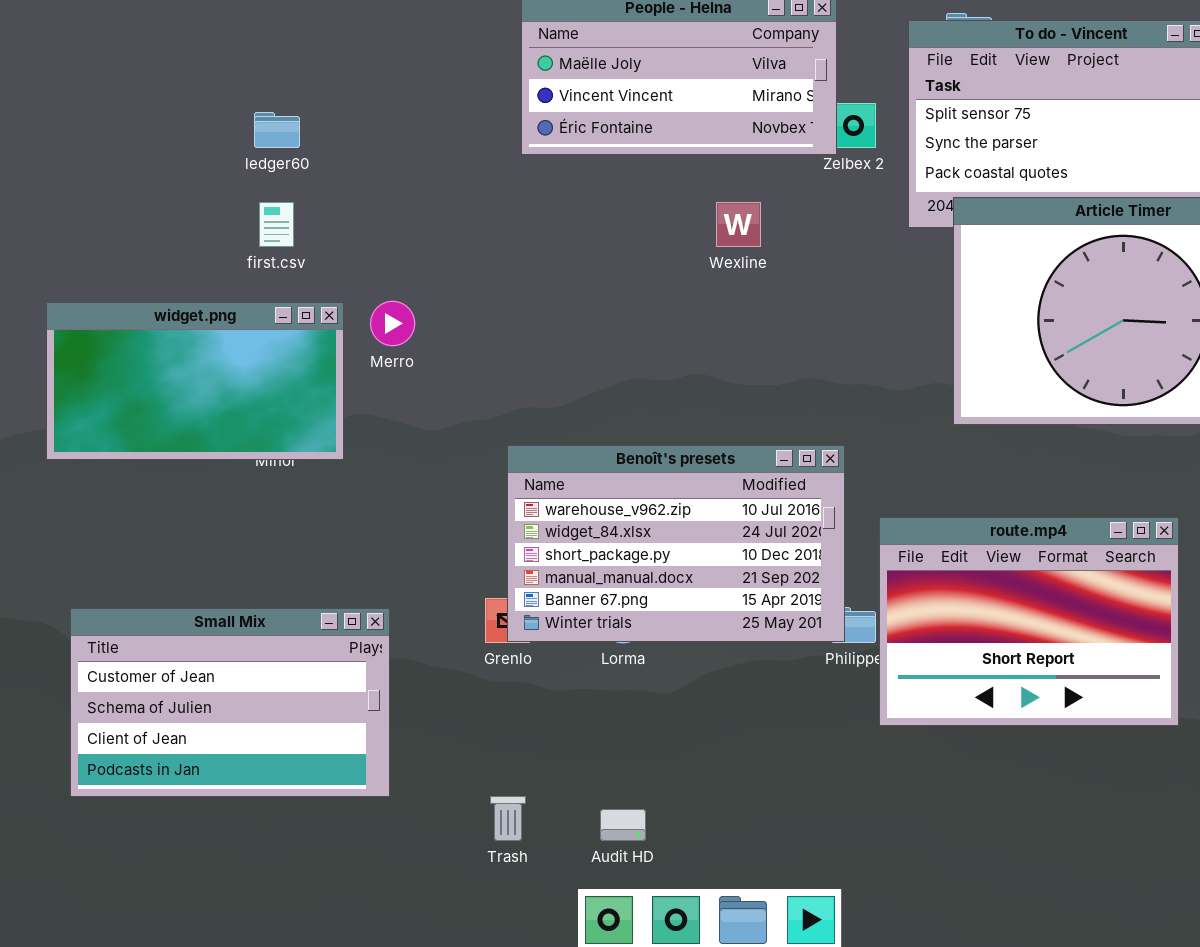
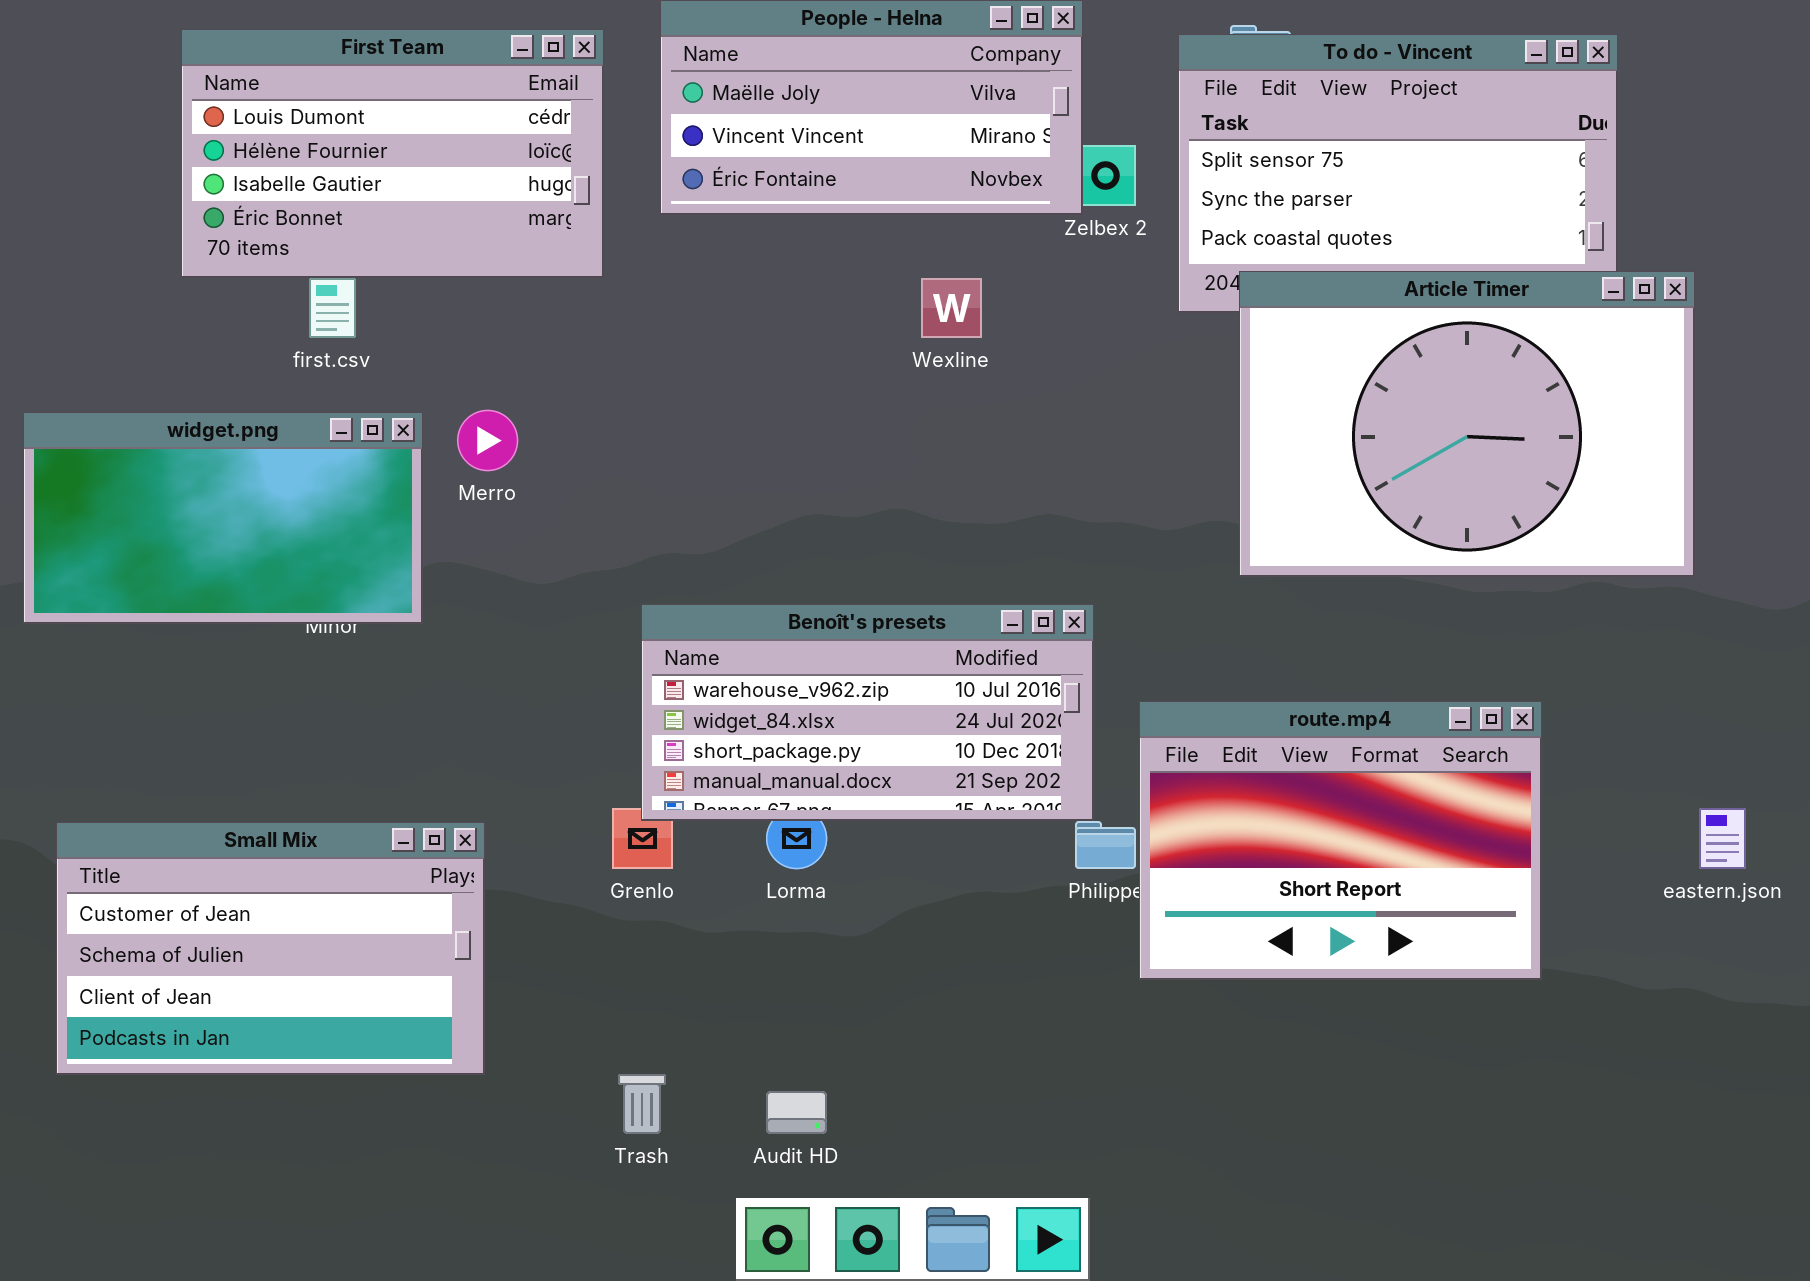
First Team: none -> [181,29,604,278], opened
Benoît's presets: [507,445,845,642] -> [641,604,1094,821], resized

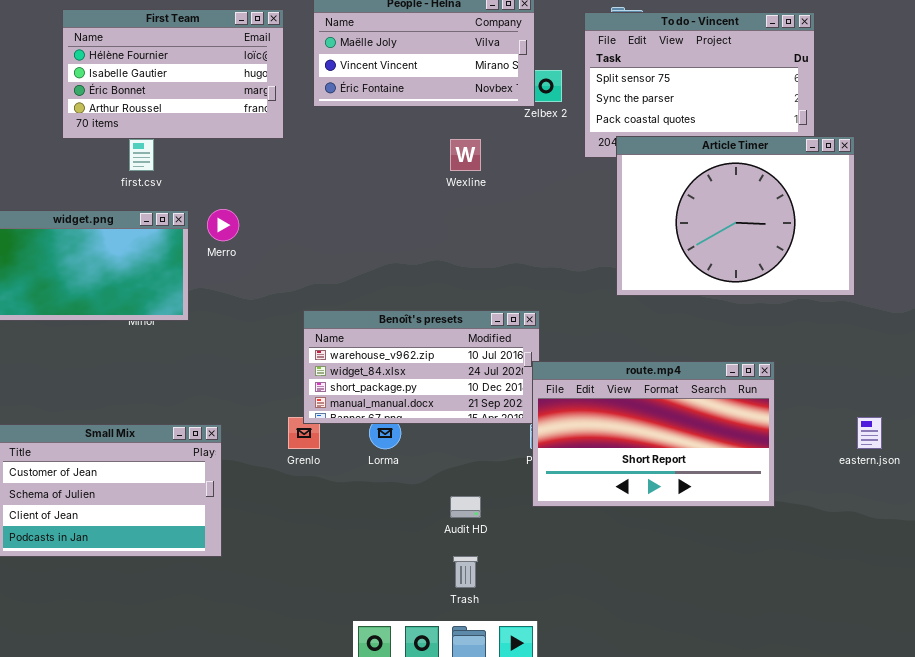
First Team: [181,29,604,278] -> [62,9,284,139], scrolled down 1 row
route.mp4: [1139,701,1542,980] -> [532,361,775,507], resized
Trash: [618,1074,666,1134] -> [453,556,478,588], moved
Audit HD: [766,1091,827,1134] -> [450,496,481,518], moved

